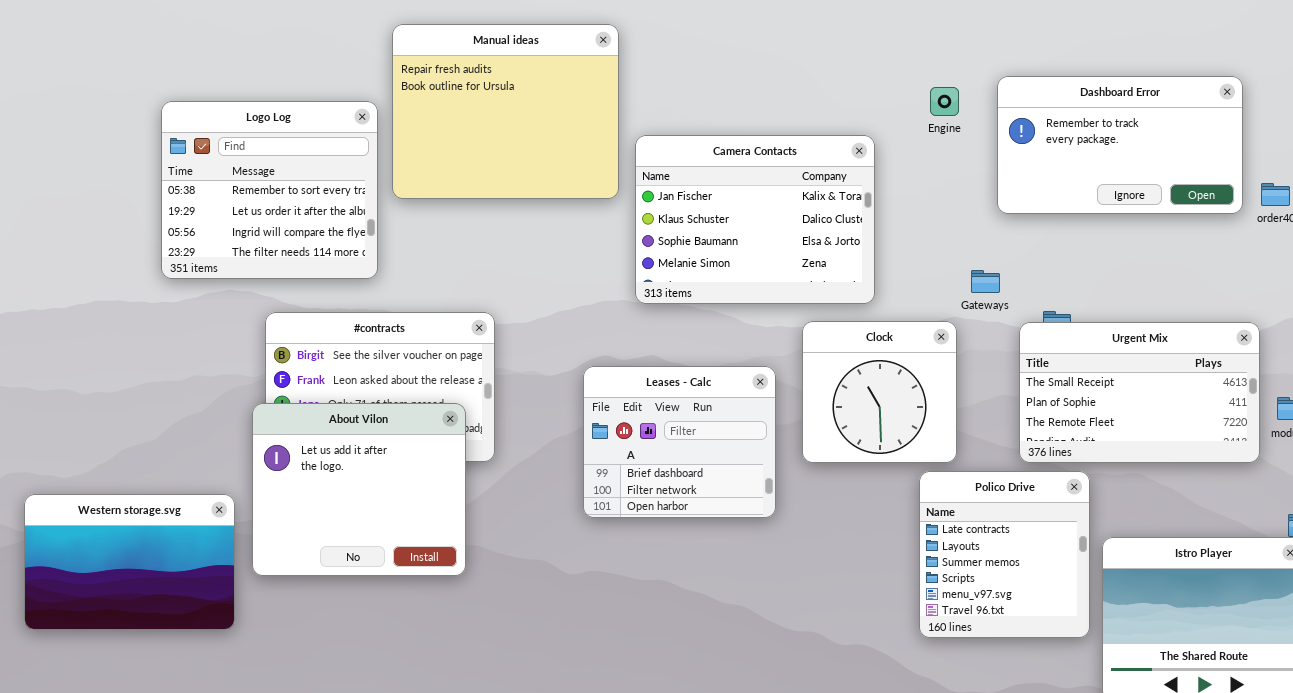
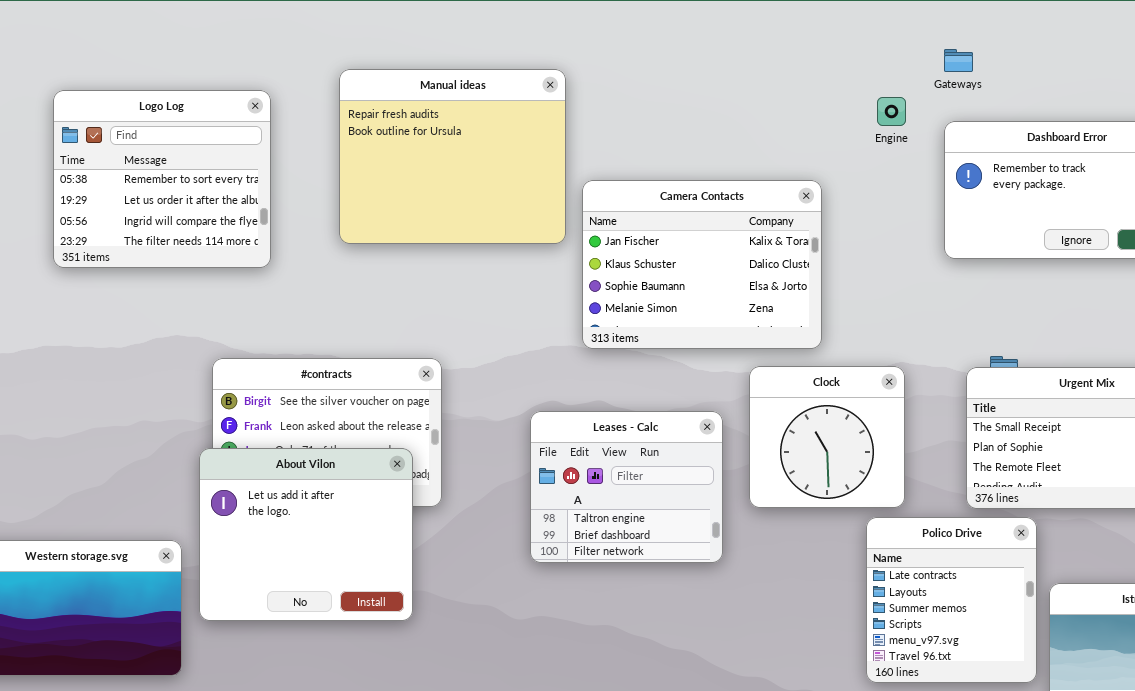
Engine: [930,87,959,116] -> [877,97,906,126], moved
Logo Log: [161,101,378,279] -> [53,90,271,268], moved
Gateways: [971,270,1000,293] -> [944,49,973,72], moved
Leases - Calc: [583,366,776,518] -> [530,411,723,563], scrolled up 1 row

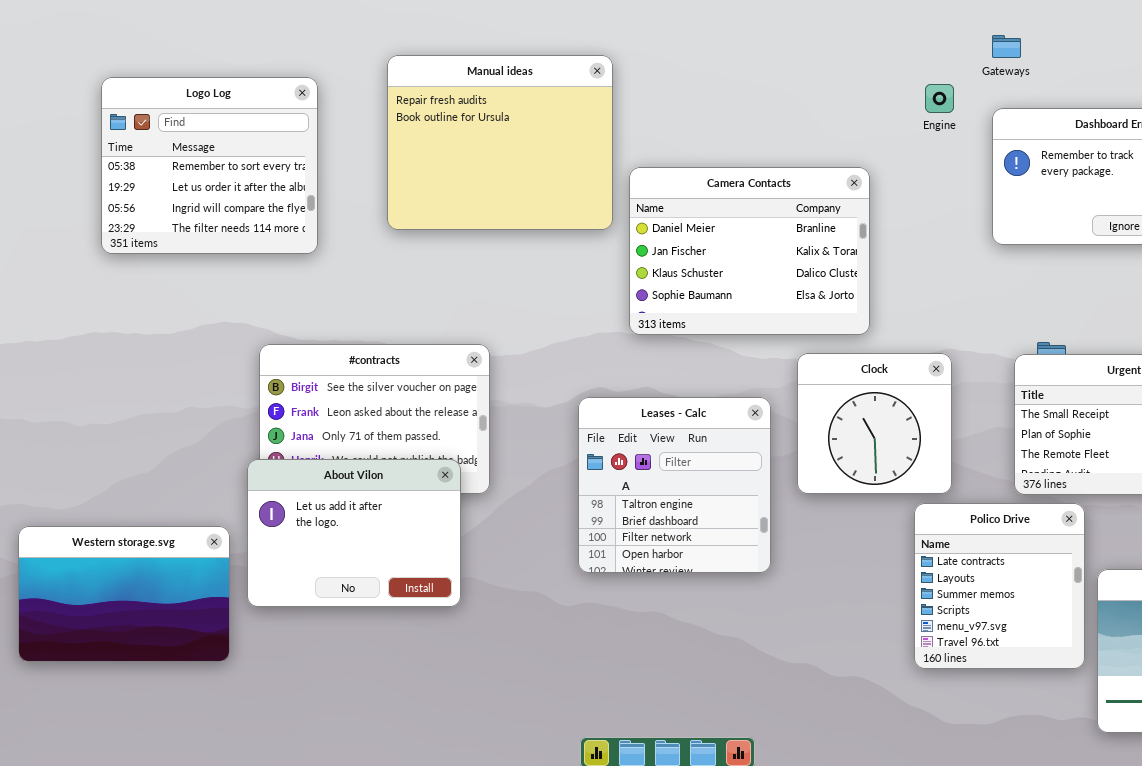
Camera Contacts: [582,180,822,349] -> [629,167,870,335], scrolled up 1 row
Leases - Calc: [530,411,723,563] -> [578,397,771,573], resized
About Vilon: [199,448,413,621] -> [247,459,461,607], resized

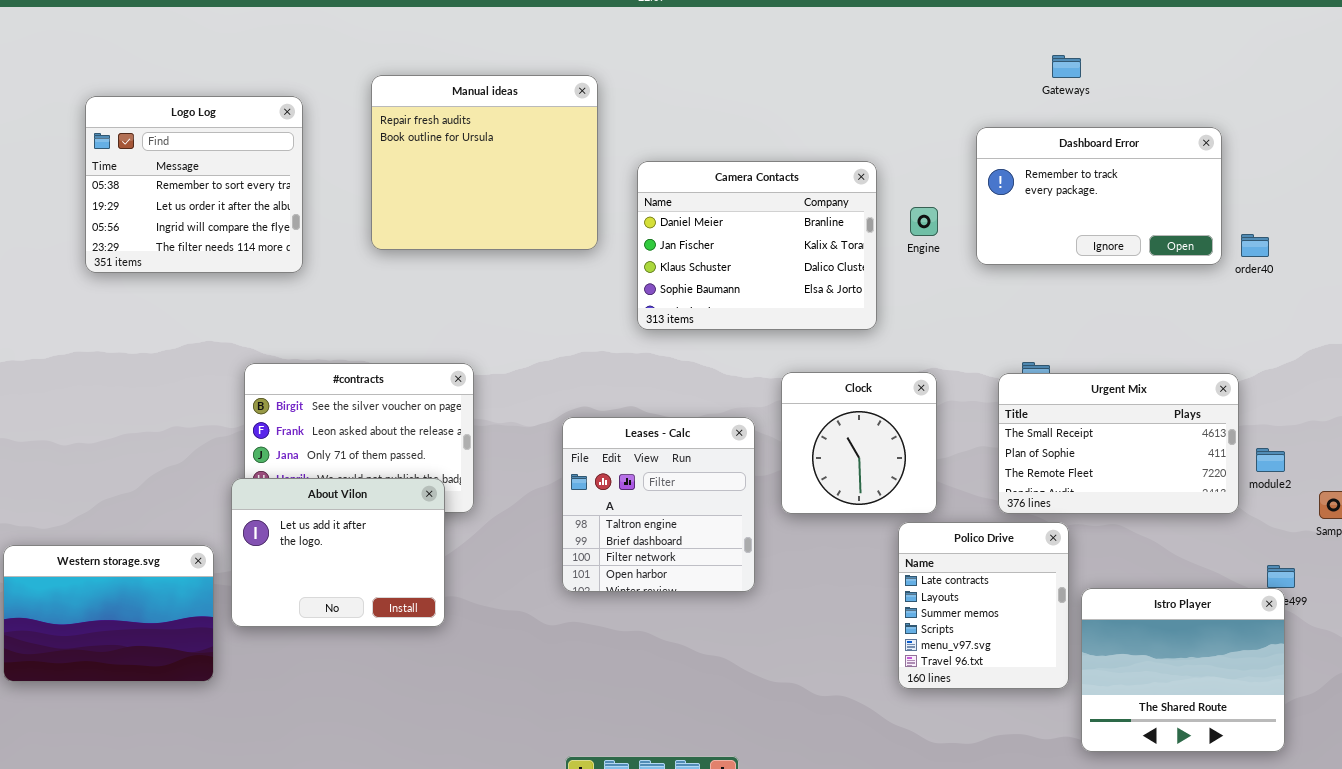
Gateways: [992,35,1021,58] -> [1052,55,1081,78], moved
Engine: [925,84,954,113] -> [910,207,938,236], moved
Camera Contacts: [629,167,870,335] -> [637,161,877,330], moved

